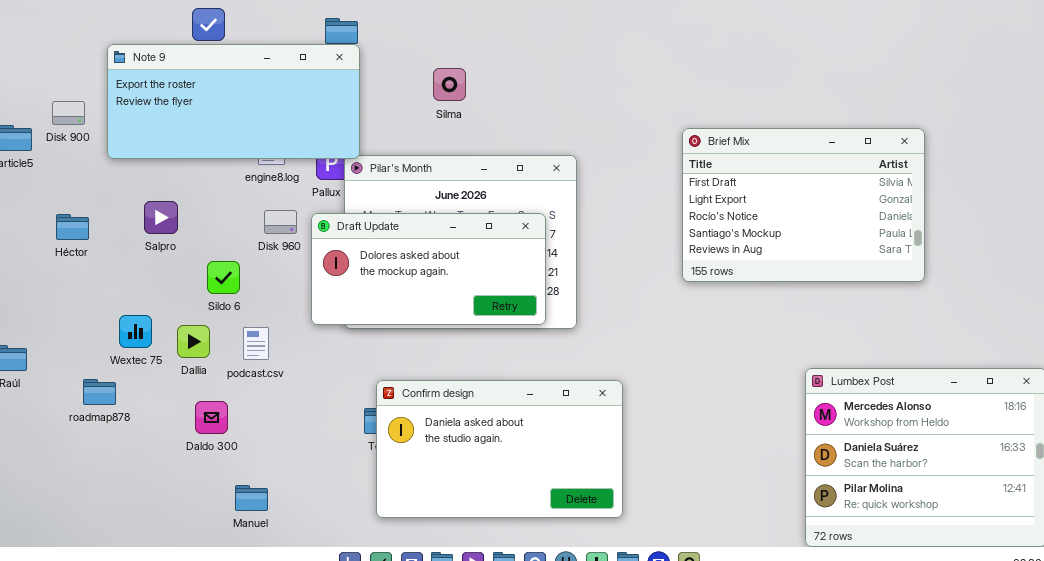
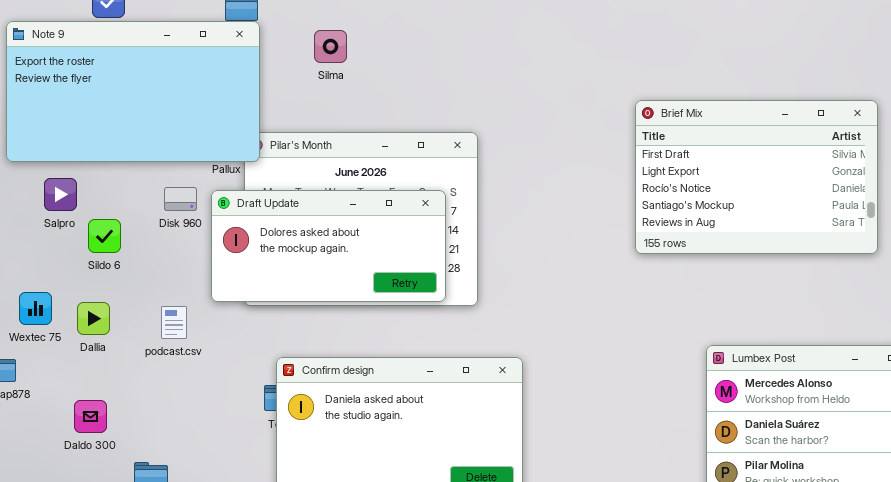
Note 9: [107,44,360,159] -> [6,21,260,162], resized
Silma: [433,68,466,101] -> [314,30,347,63], moved
Brief Mix: [682,128,925,282] -> [635,100,878,254], moved
Sildo 6: [207,261,240,294] -> [88,219,121,253], moved
podcast.csv: [243,327,269,360] -> [161,306,187,339], moved
Daldo 300: [195,401,228,434] -> [74,400,107,433], moved

